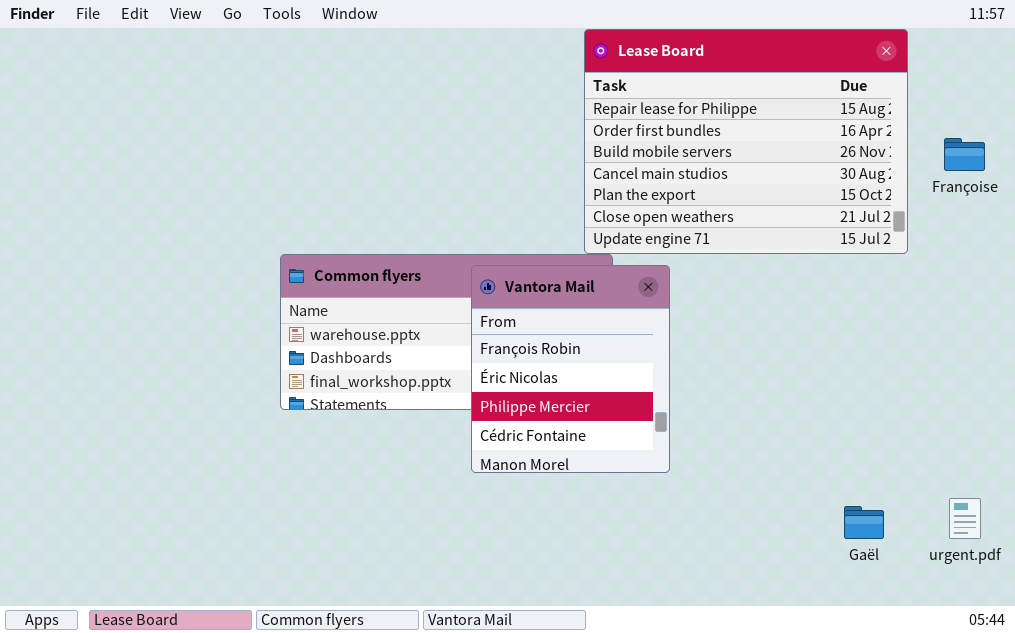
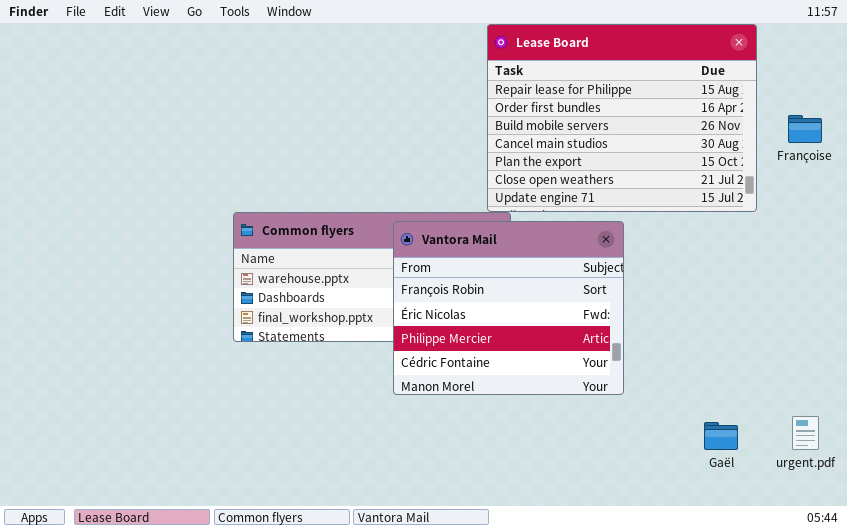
Vantora Mail: [471,265,670,473] -> [393,221,624,395], resized

